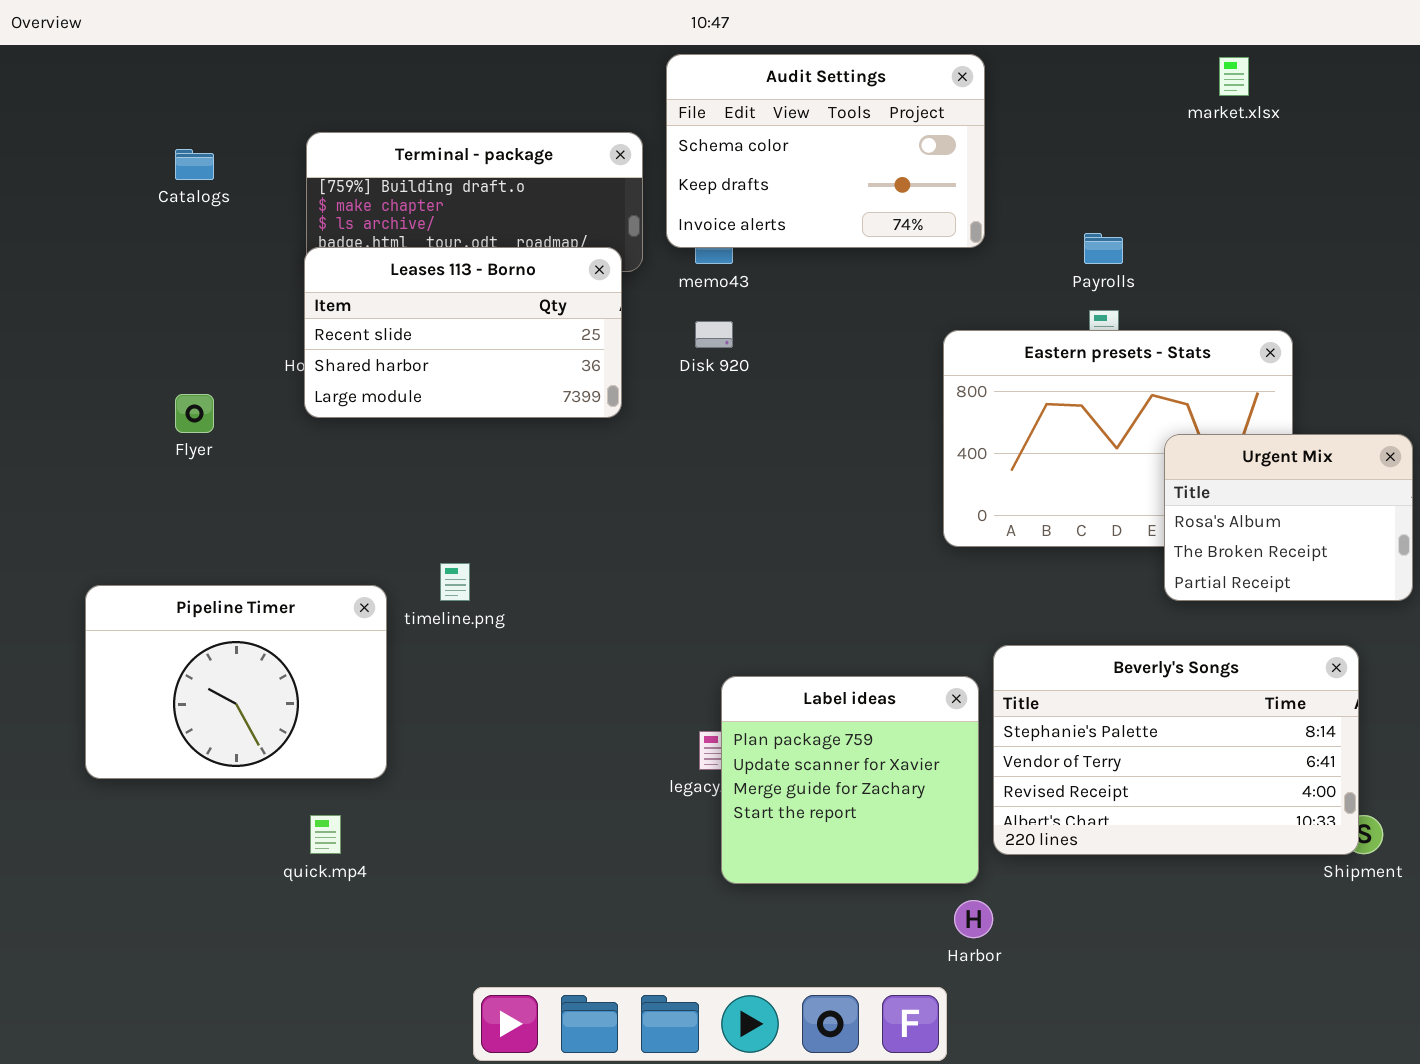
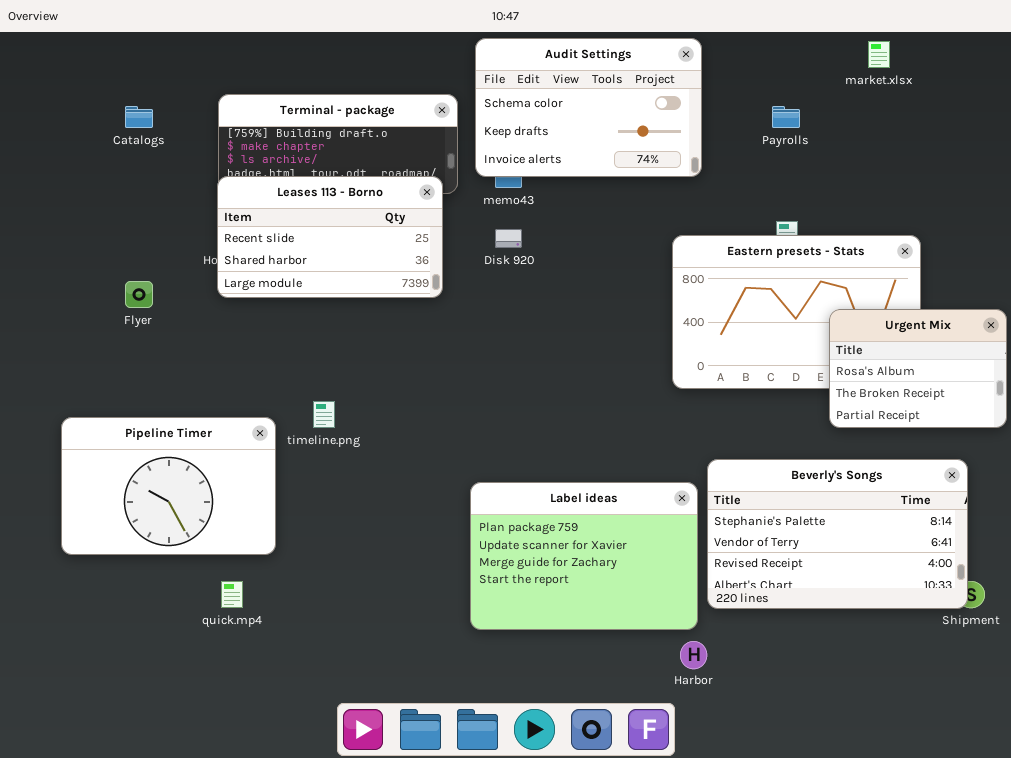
Payrolls: [1084,233,1123,264] -> [772,106,800,128], moved
Label ideas: [721,676,979,884] -> [470,482,698,630], resized

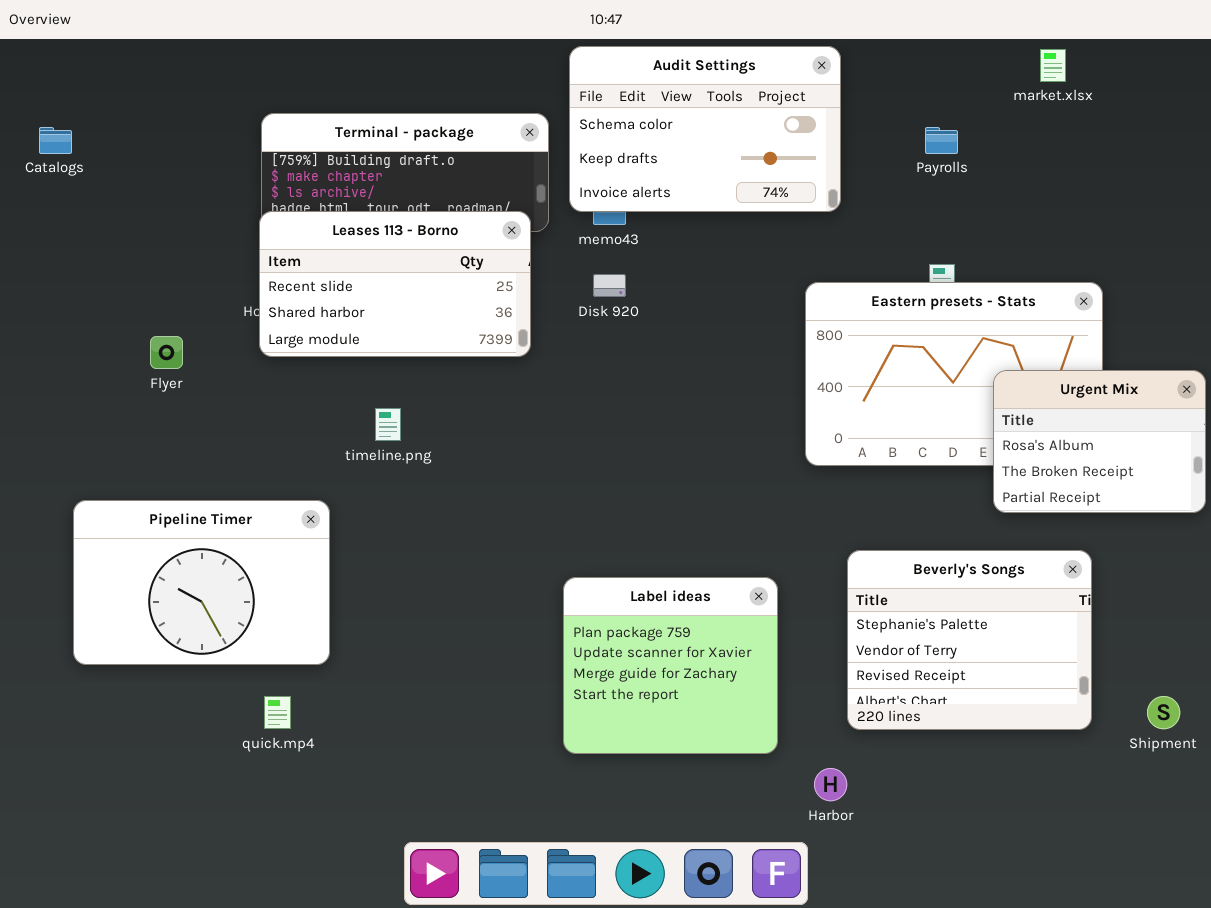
Catalogs: [125,106,153,128] -> [39,127,72,154], moved
timeline.png: [313,401,335,428] -> [375,408,401,441], moved
Beverly's Songs: [707,459,968,609] -> [847,550,1092,730], resized
Label ideas: [470,482,698,630] -> [563,577,778,754], resized

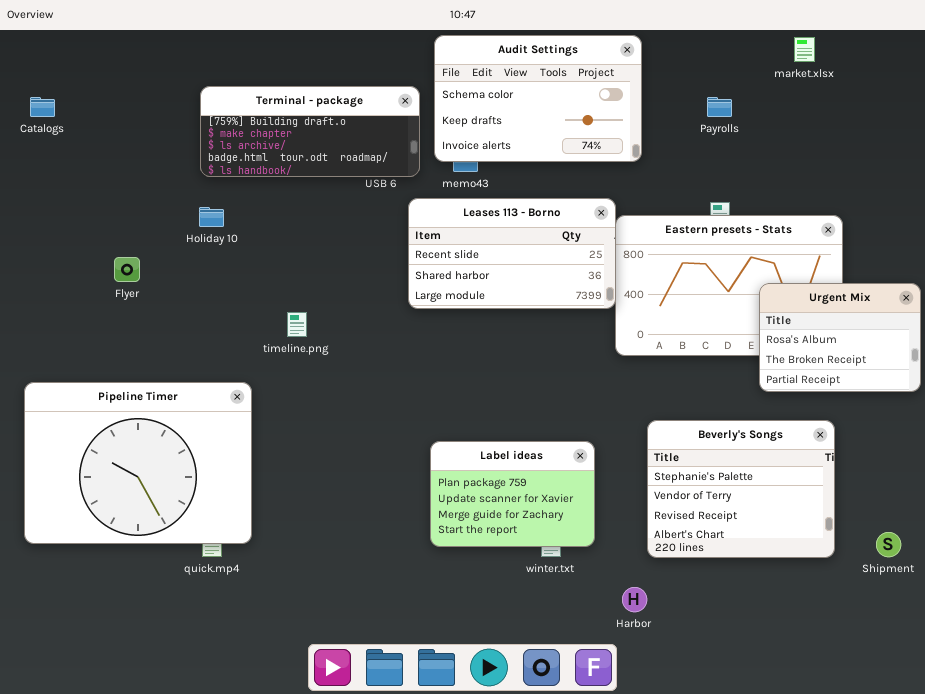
Leases 113 - Borno: [259,211,531,357] -> [408,198,616,309], moved
Pipeline Timer: [73,500,330,665] -> [24,382,252,544], resized
Label ideas: [563,577,778,754] -> [430,441,595,547], resized

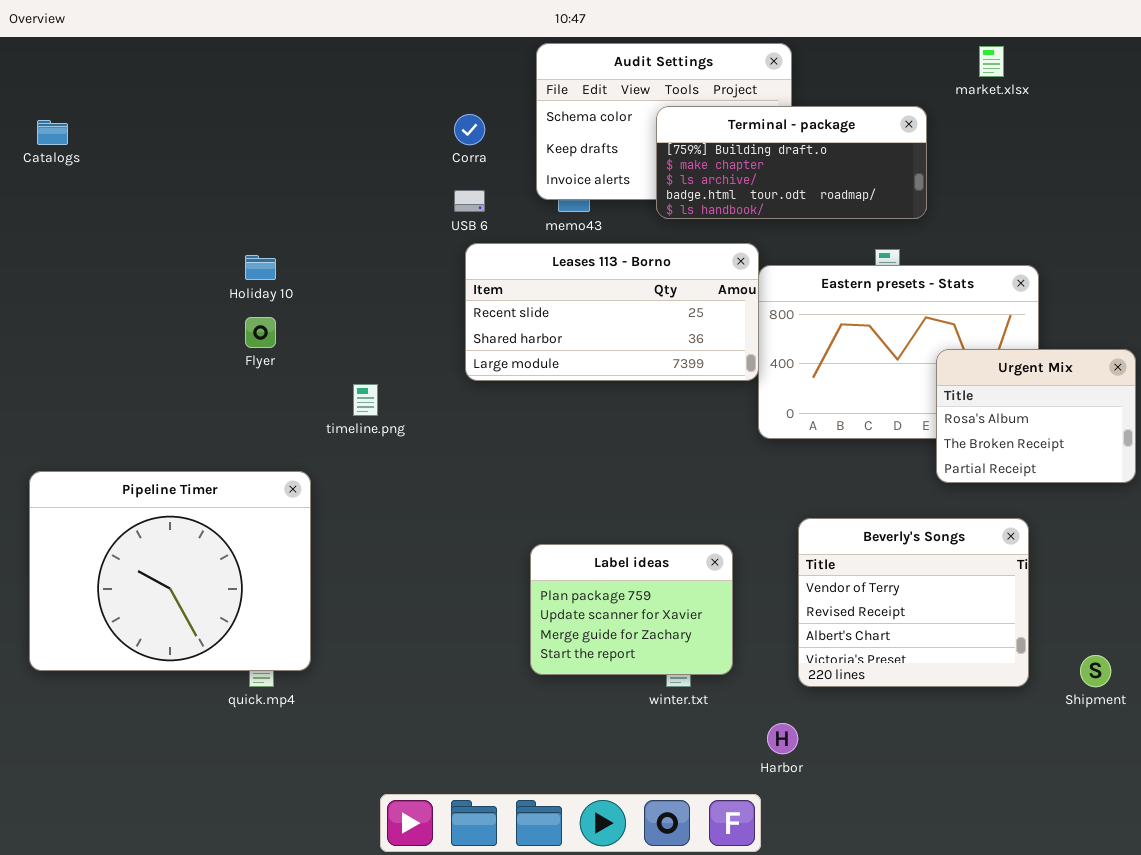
Terminal - package: [200,86,420,177] -> [656,106,927,219], moved
Leases 113 - Borno: [408,198,616,309] -> [465,243,759,381], resized
Flyer: [114,257,140,282] -> [245,317,276,348], moved
Beverly's Songs: [647,420,835,558] -> [798,518,1029,687], scrolled down 1 row

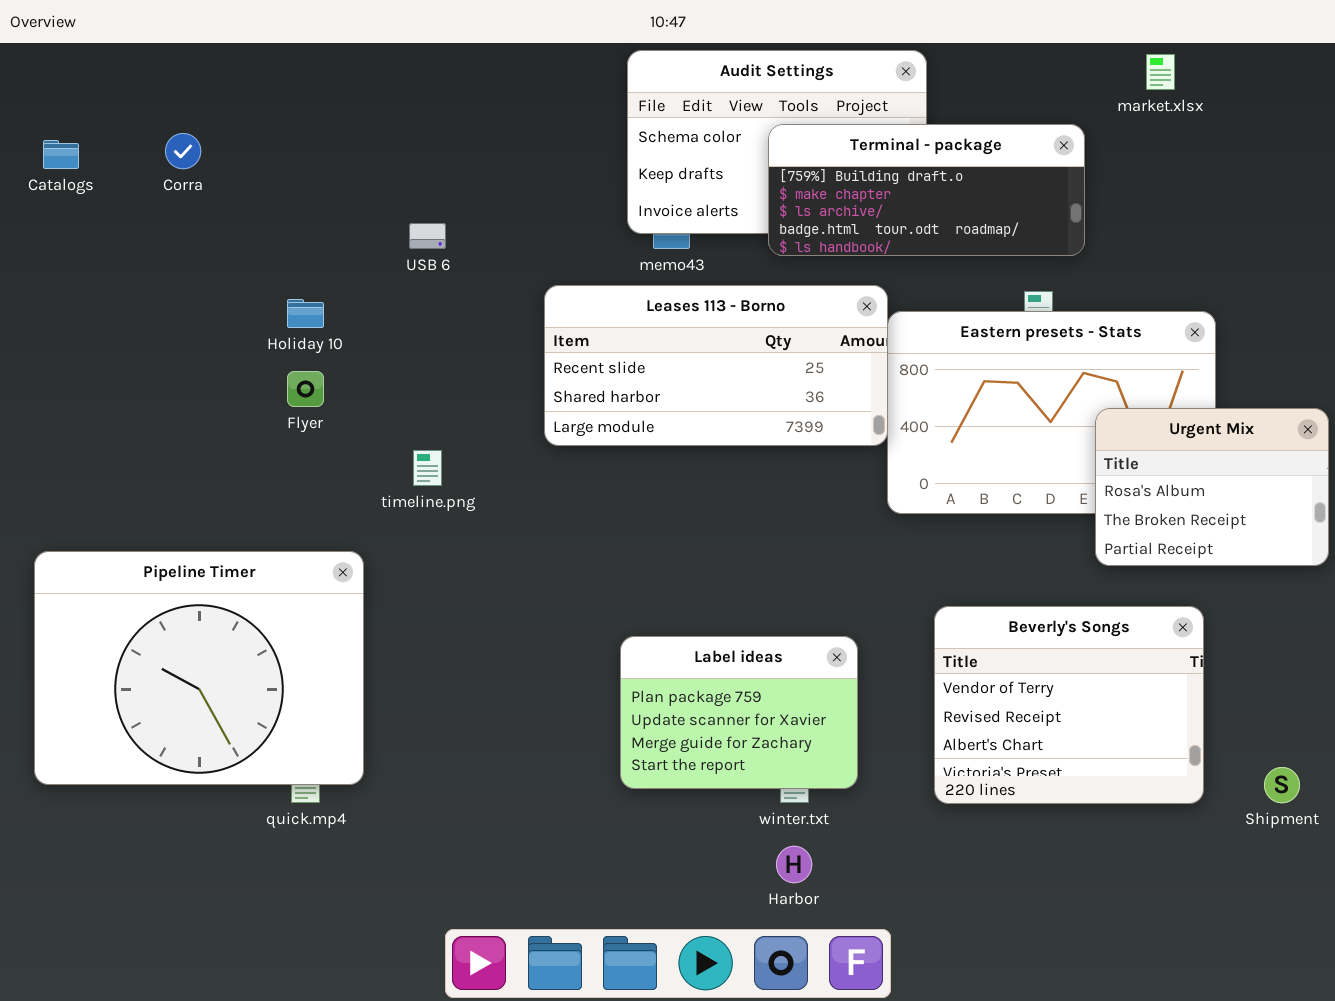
Corra: [454,114,485,145] -> [165,133,201,169], moved
USB 6: [454,190,485,212] -> [409,223,446,249], moved
Harbor: [767,723,798,754] -> [776,846,812,883], moved

